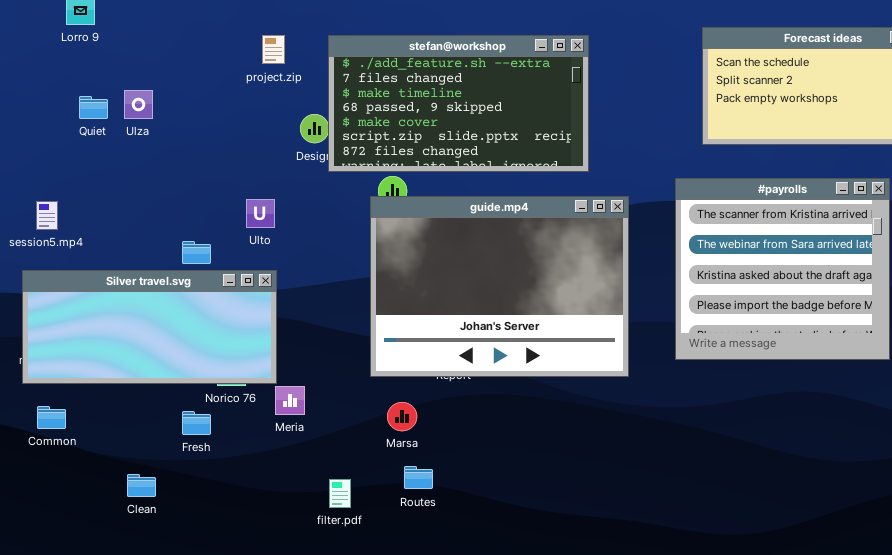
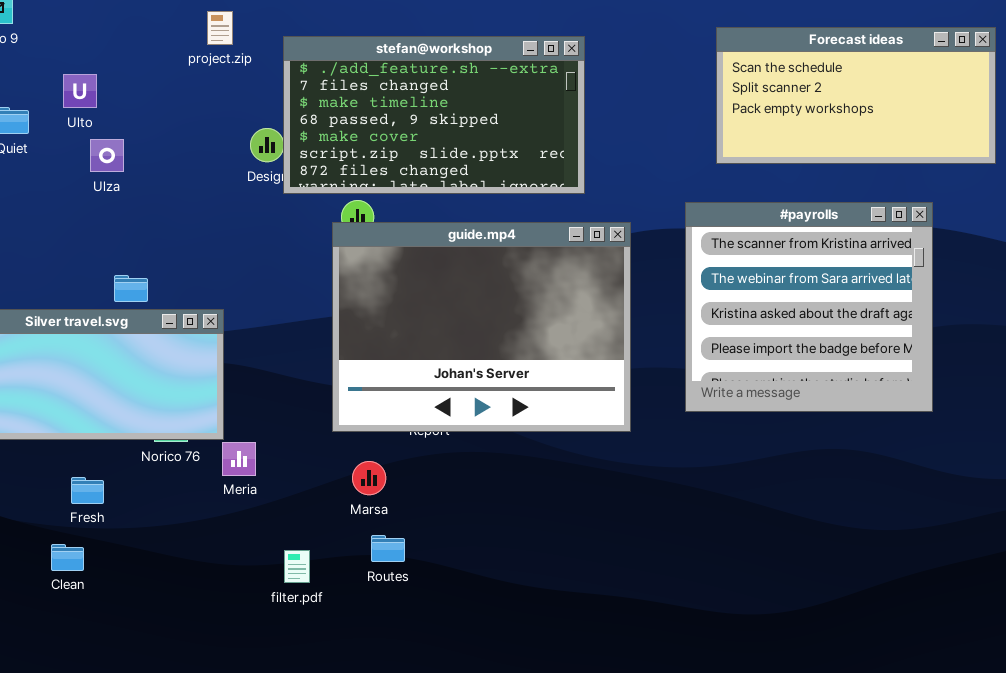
project.zip: [262,35,285,64] -> [207,11,233,45], moved
Ulza: [124,90,153,119] -> [90,139,124,172], moved
Ulto: [246,199,275,228] -> [63,74,97,108], moved
Fresh: [182,411,211,435] -> [71,477,104,504], moved

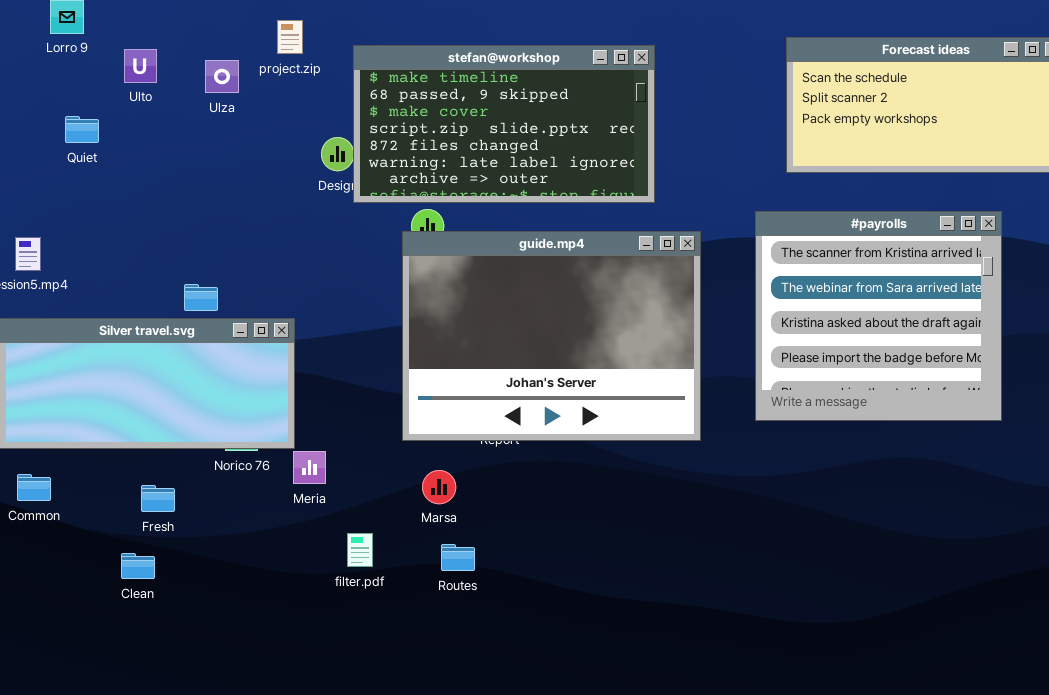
stefan@workshop: [283,36,585,194] -> [353,45,655,203], scrolled down 2 rows
Ulto: [63,74,97,108] -> [124,49,157,83], moved
Ulza: [90,139,124,172] -> [205,60,239,93], moved
filter.pdf: [284,550,310,583] -> [347,533,373,567], moved

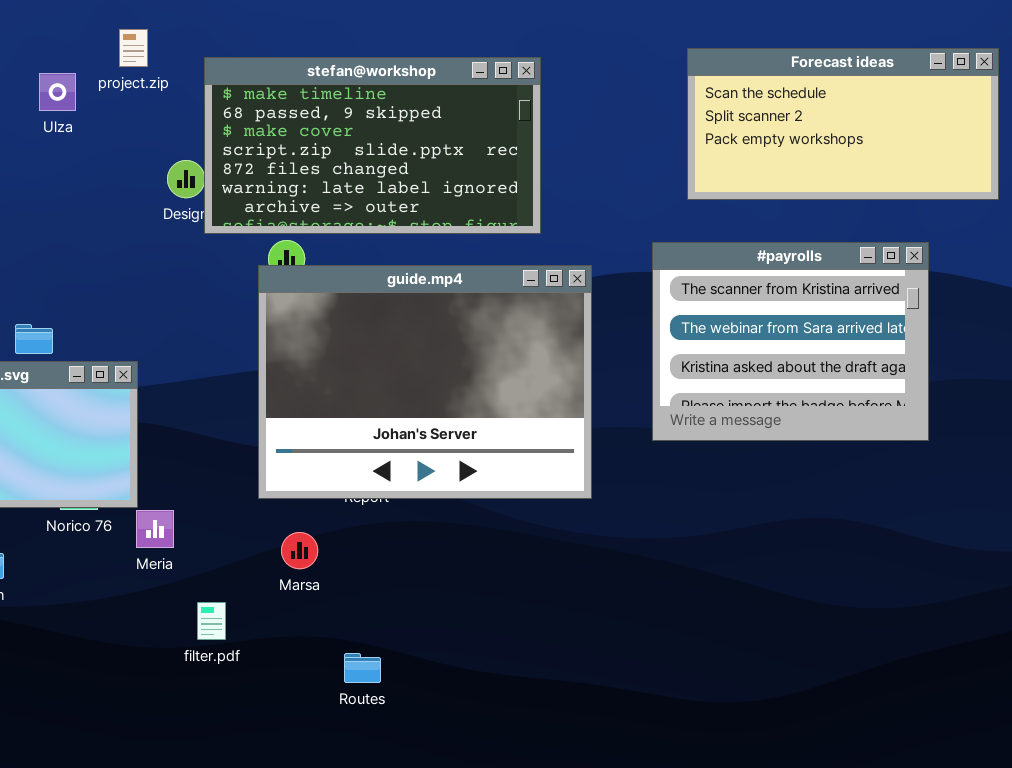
#payrolls: [755,211,1002,421] -> [652,242,929,441], resized
Routes: [441,544,475,571] -> [344,653,381,683], moved

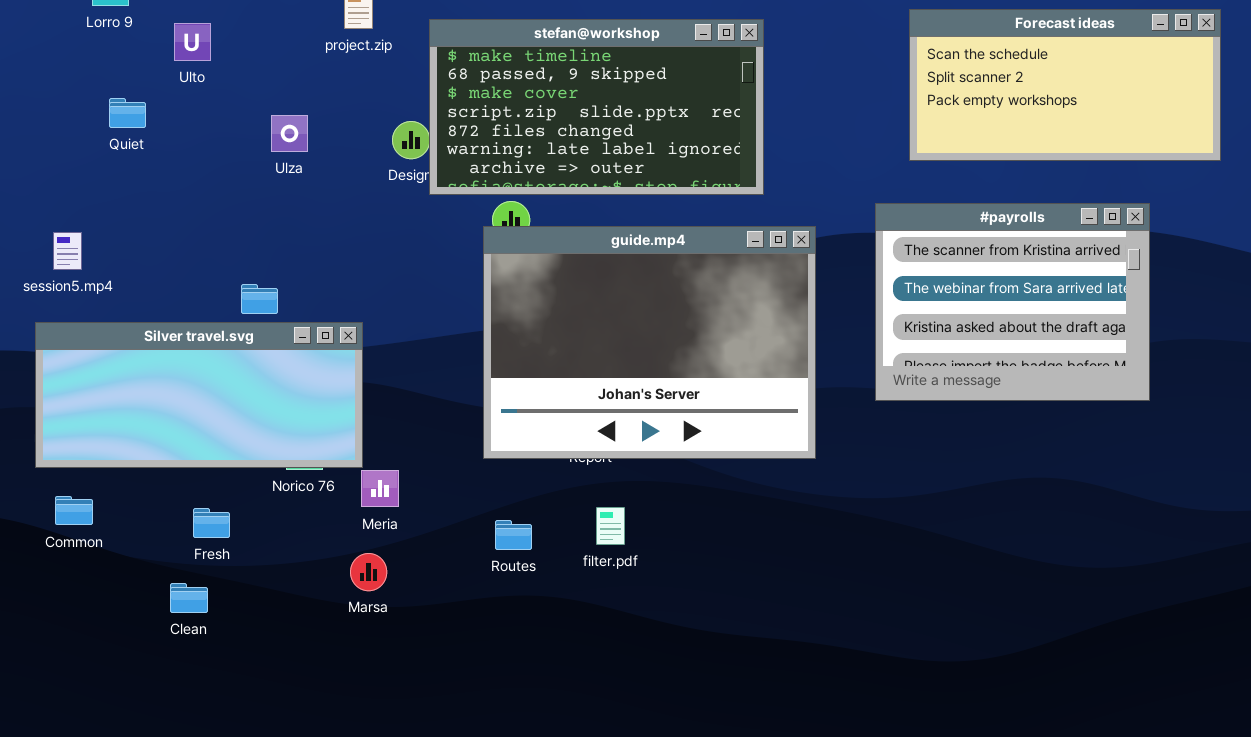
Ulza: [39,73,76,111] -> [271,115,308,152], moved
Marsa: [281,532,318,569] -> [350,553,387,591], moved
filter.pdf: [197,602,226,640] -> [596,507,625,545], moved
Routes: [344,653,381,683] -> [495,520,532,550], moved

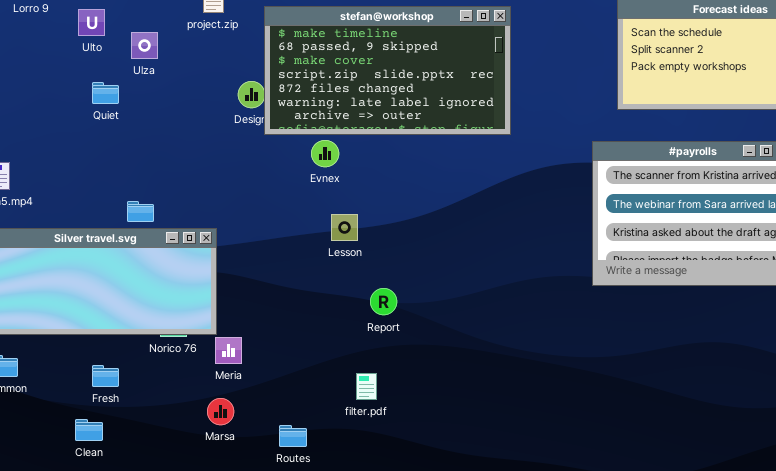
Quiet: [109,98,146,128] -> [92,82,119,104], moved
Ulza: [271,115,308,152] -> [131,32,158,59], moved
guide.mp4: [483,226,816,459] -> none, closed
filter.pdf: [596,507,625,545] -> [356,373,377,400], moved
Routes: [495,520,532,550] -> [279,425,307,447], moved

